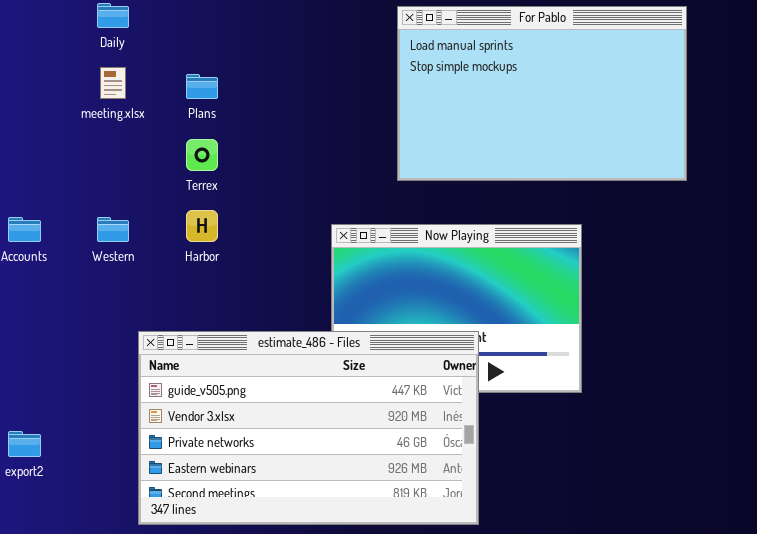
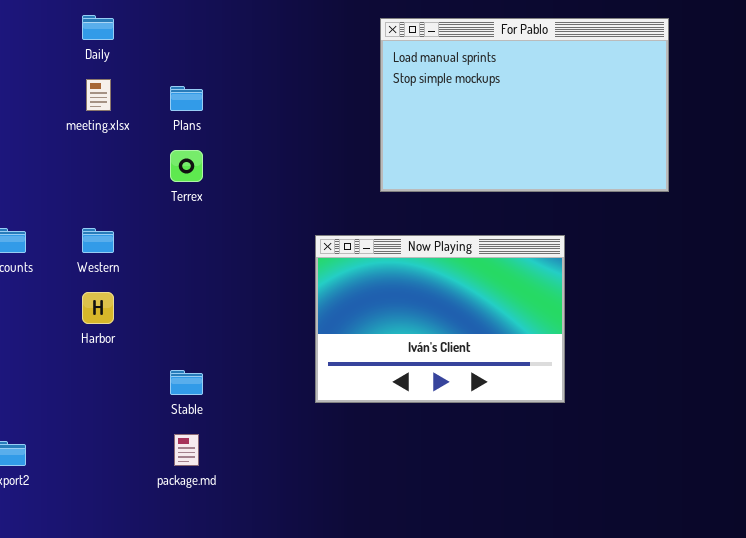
Harbor: [186,210,218,242] -> [82,292,114,324], moved
estimate_486 - Files: [138,331,479,525] -> none, closed

